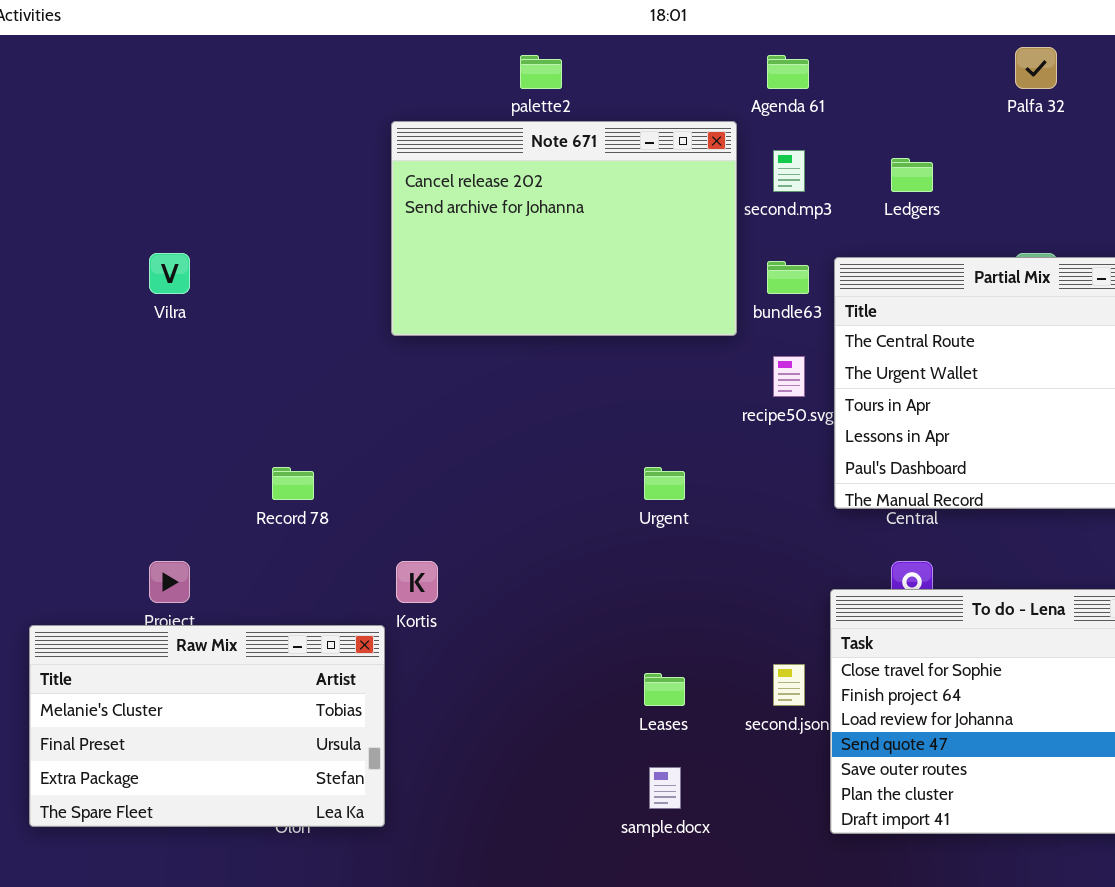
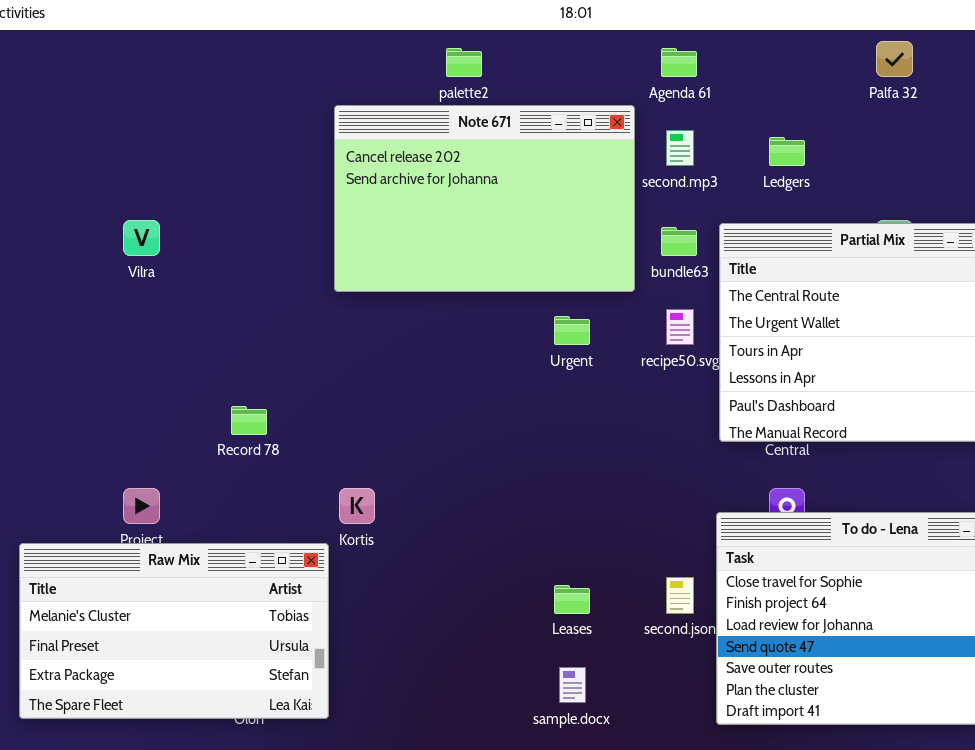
Urgent: [644,467,685,500] -> [554,316,590,345], moved

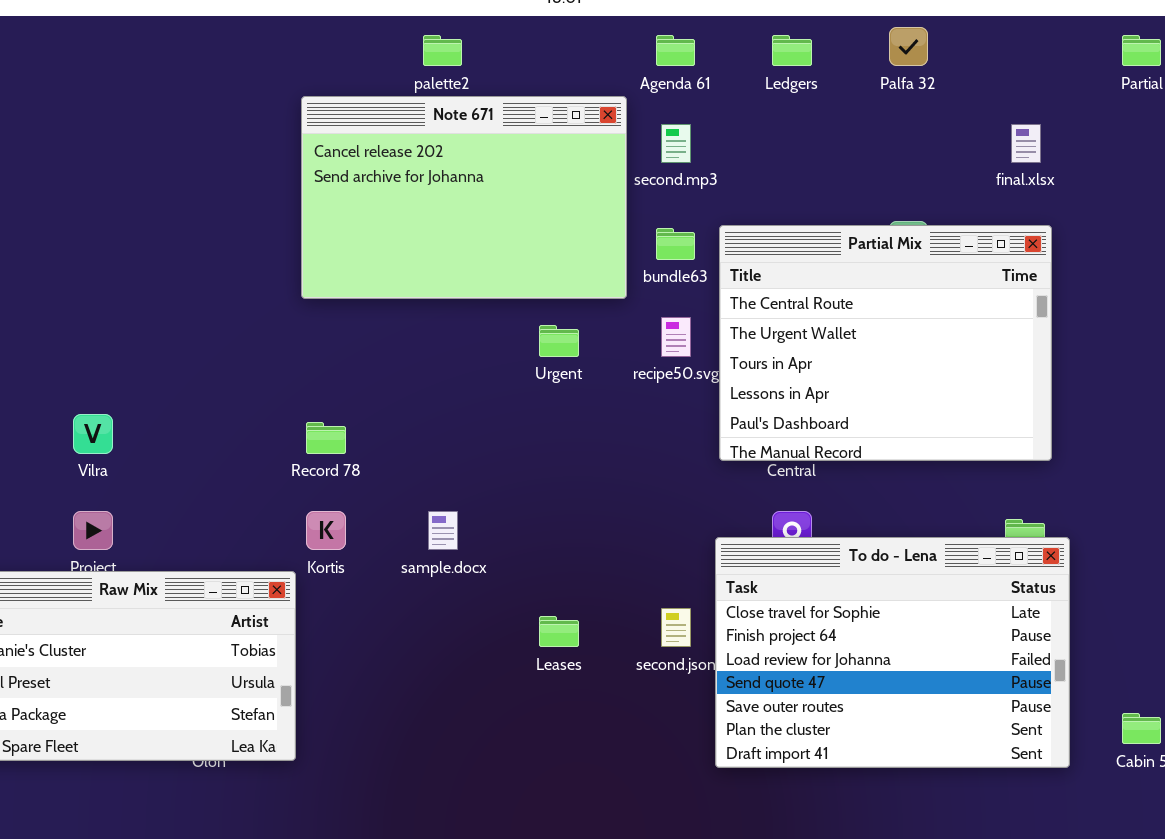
Ledgers: [769,137,805,166] -> [772,35,812,66], moved
Vilra: [123,220,160,256] -> [73,414,113,454], moved
Record 78: [231,406,267,435] -> [306,422,346,454], moved
sample.docx: [559,667,586,703] -> [428,511,458,550], moved

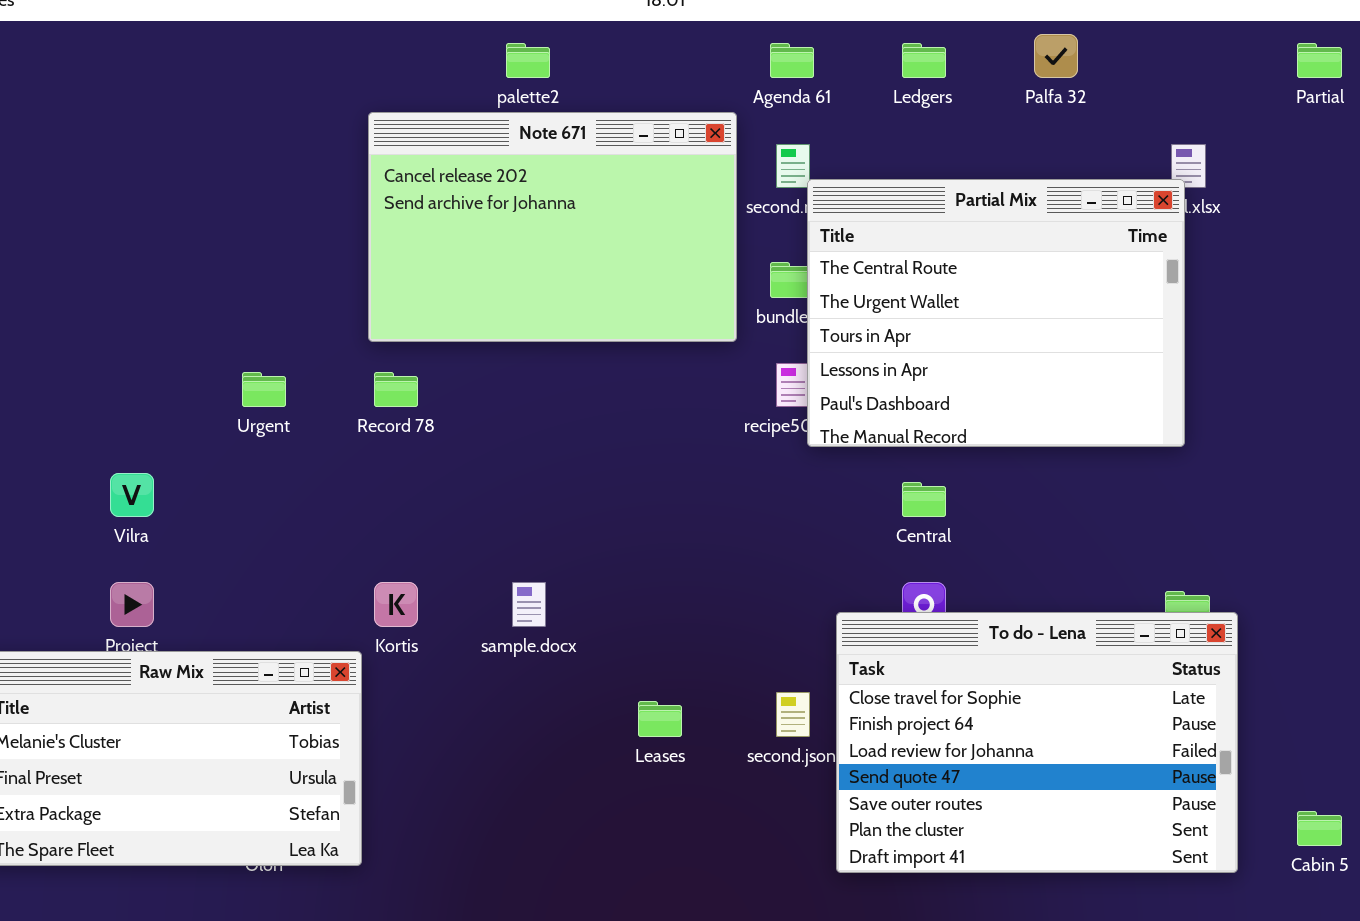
Partial Mix: [719,225,1052,461] -> [807,179,1185,447], moved
Urgent: [539,325,579,357] -> [242,372,286,407], moved
Record 78: [306,422,346,454] -> [374,372,418,407], moved

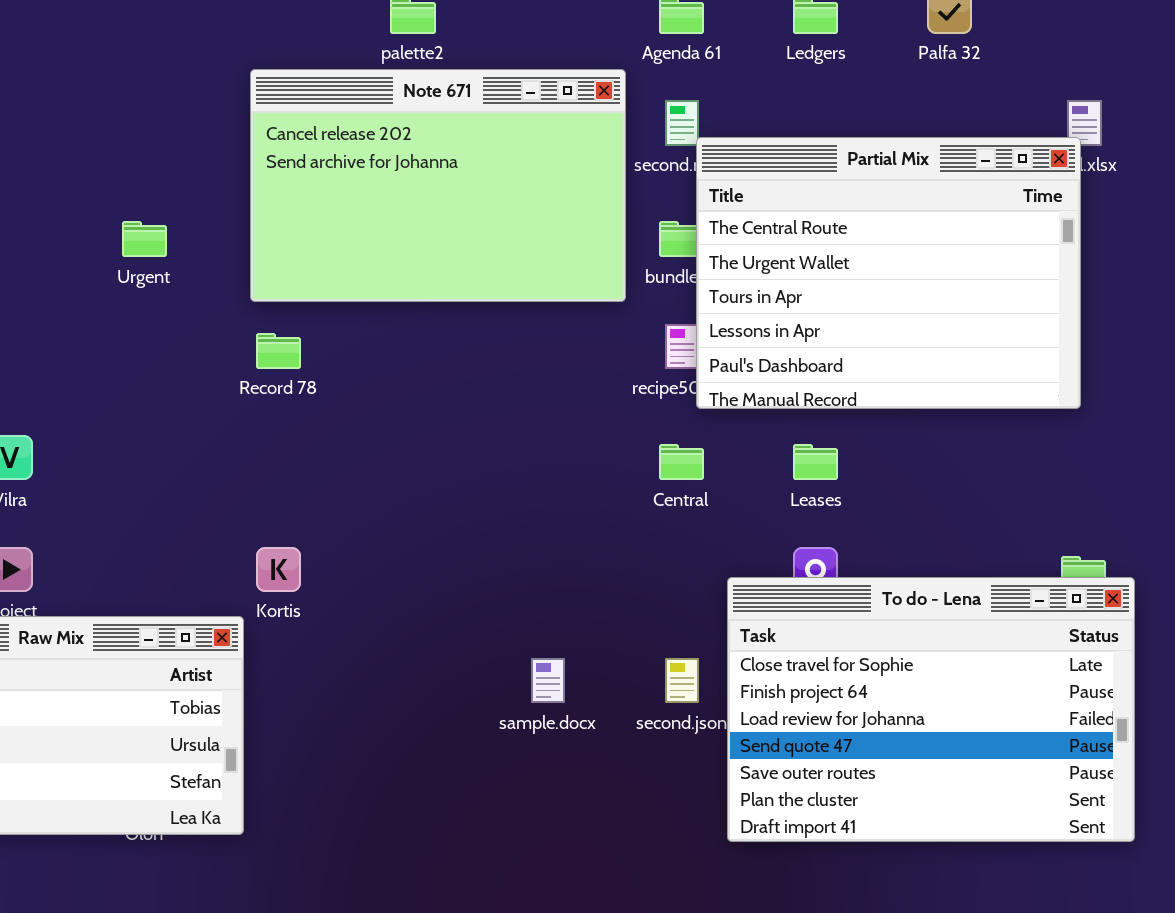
Urgent: [242,372,286,407] -> [122,221,167,257], moved
Central: [902,482,946,517] -> [659,444,704,480], moved
sample.docx: [512,582,546,627] -> [531,658,565,703], moved
Leases: [638,701,682,737] -> [793,444,838,480], moved

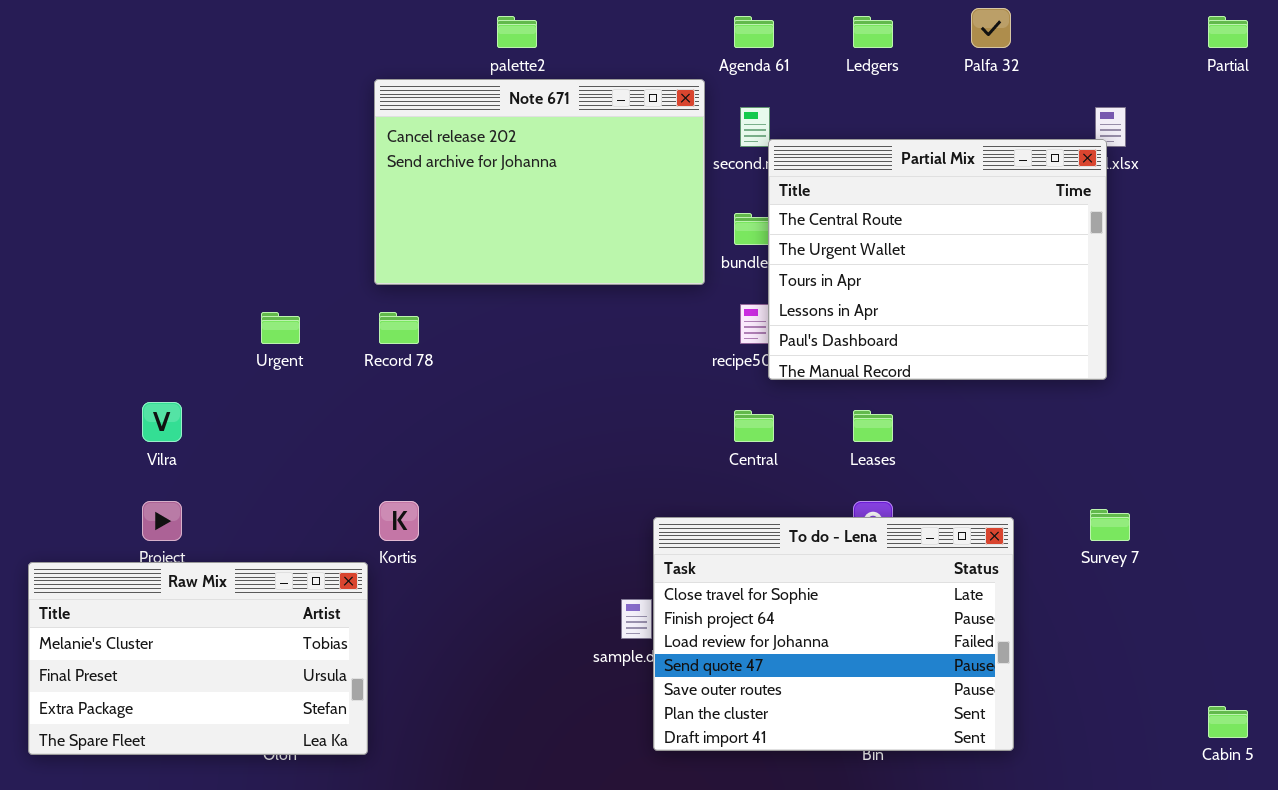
Urgent: [122,221,167,257] -> [261,312,300,344], moved
To do - Lena: [727,577,1135,842] -> [653,517,1014,751], moved

